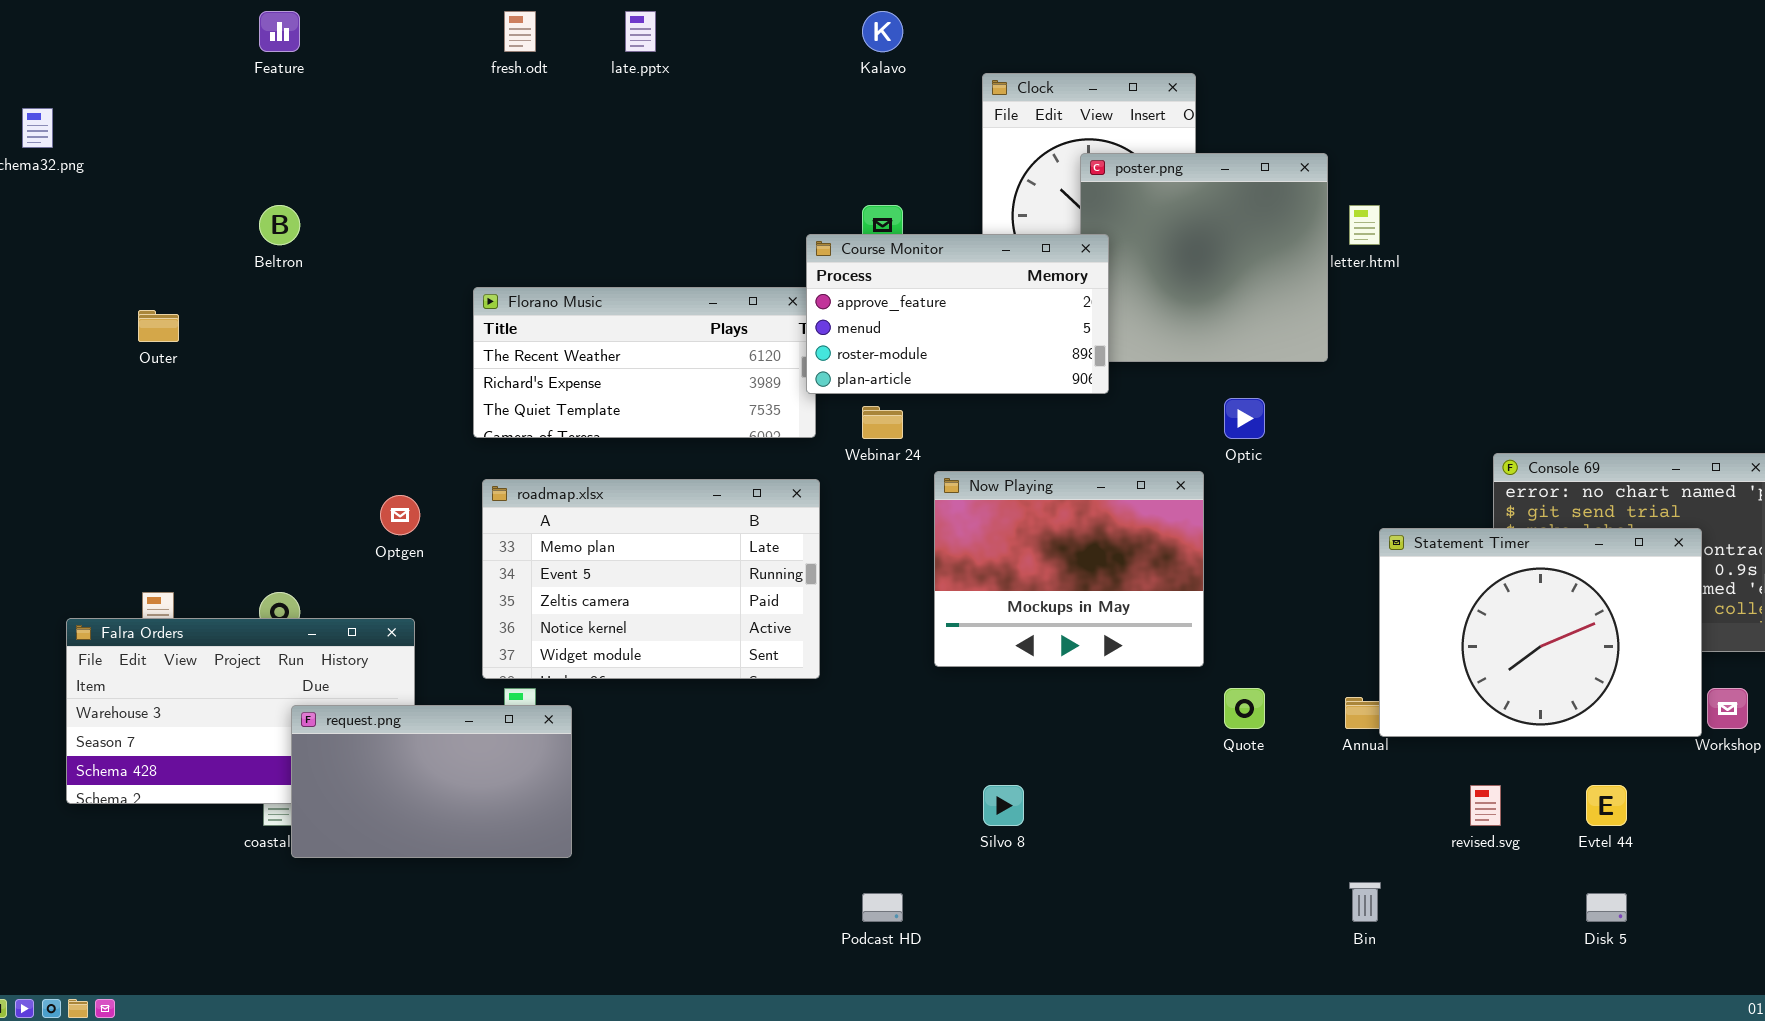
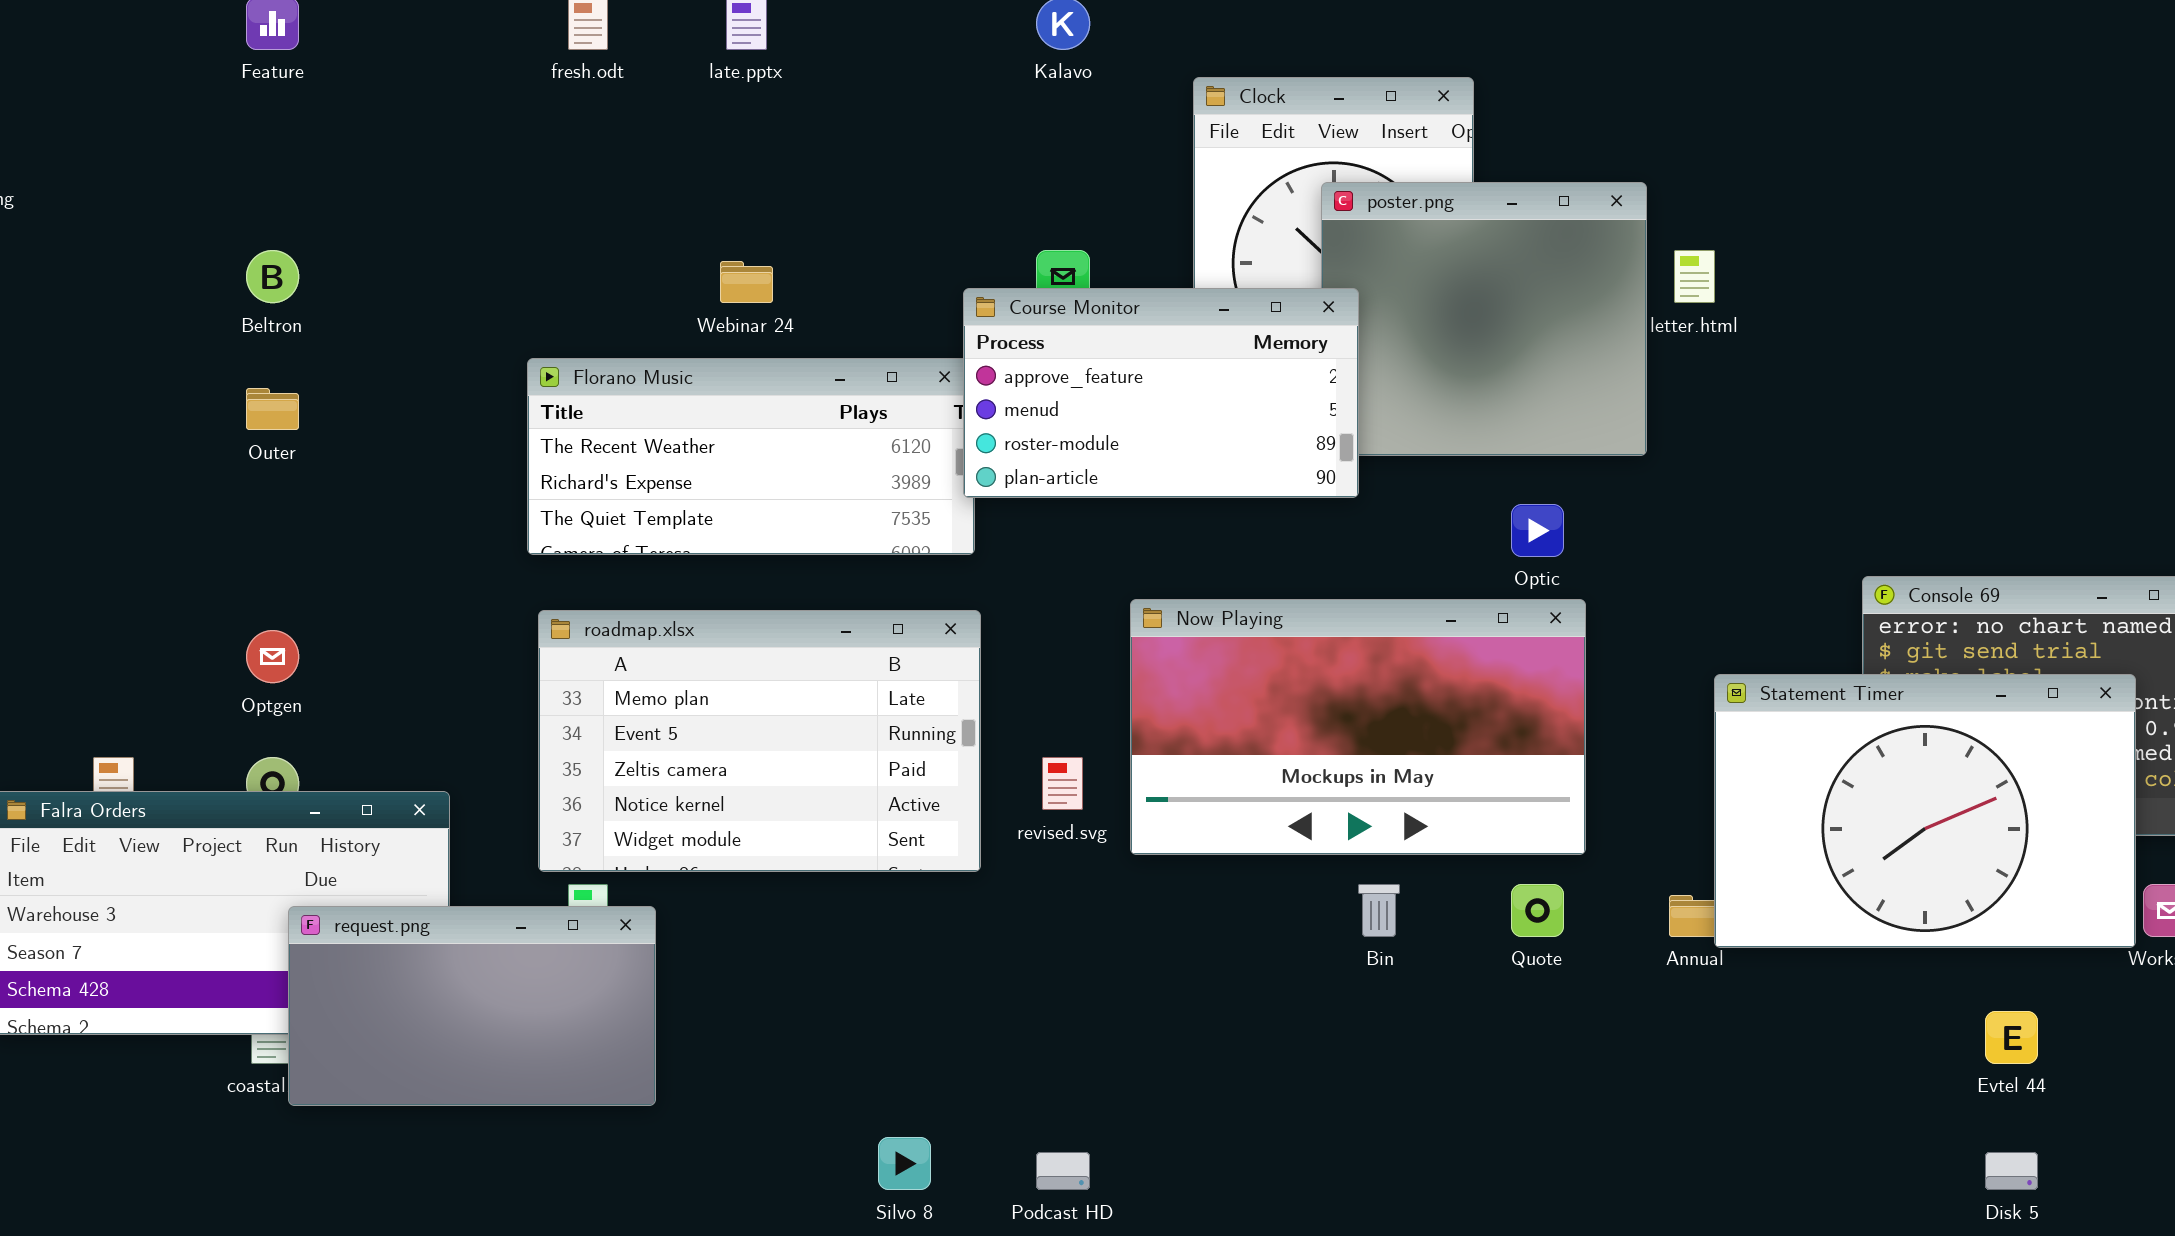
Outer: [138,310,179,342] -> [246,388,299,430], moved
Webinar 24: [862,406,903,439] -> [720,261,773,303], moved
Now Playing: [934,471,1204,667] -> [1130,599,1586,855], resized
Optgen: [380,495,420,535] -> [246,630,299,683], moved
Silvo 8: [983,785,1024,826] -> [878,1137,931,1190], moved
revised.svg: [1470,785,1501,826] -> [1042,757,1083,810], moved
Bin: [1349,882,1381,922] -> [1358,884,1400,937], moved

